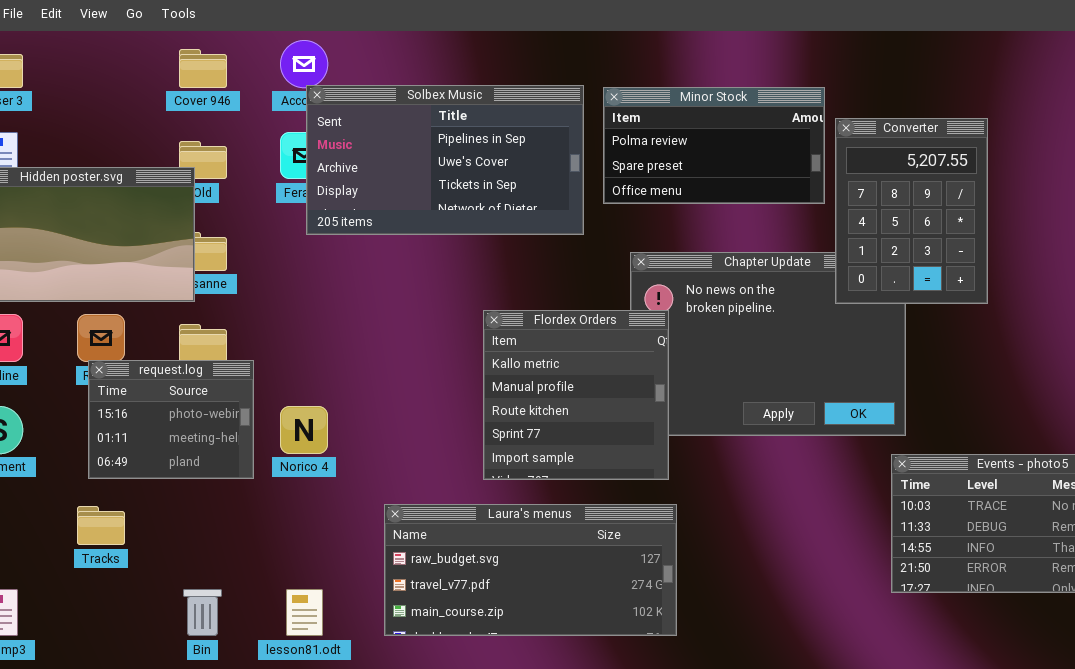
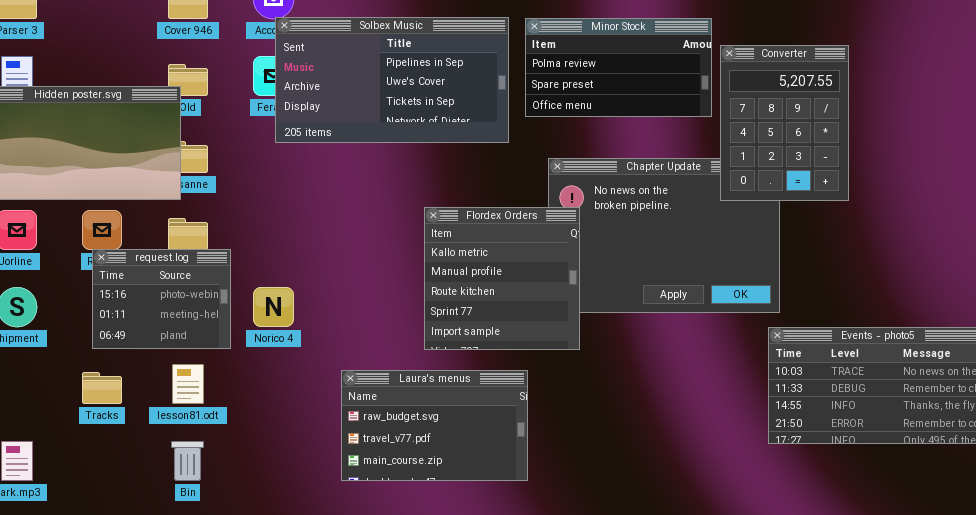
Laura's menus: [384,504,677,636] -> [341,370,528,481], resized
lesson81.odt: [286,589,323,636] -> [172,364,204,404], moved

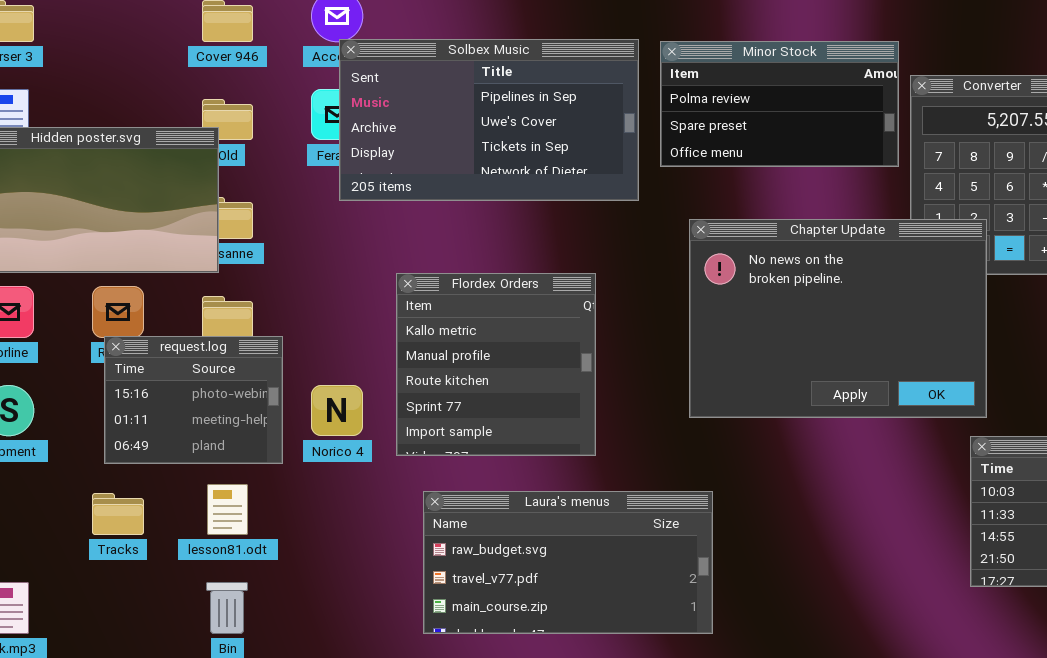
Chapter Update: [548,158,780,313] -> [689,219,987,418], raised
Flordex Orders: [424,207,580,350] -> [396,273,596,456], moved
Laura's menus: [341,370,528,481] -> [423,491,713,634], resized

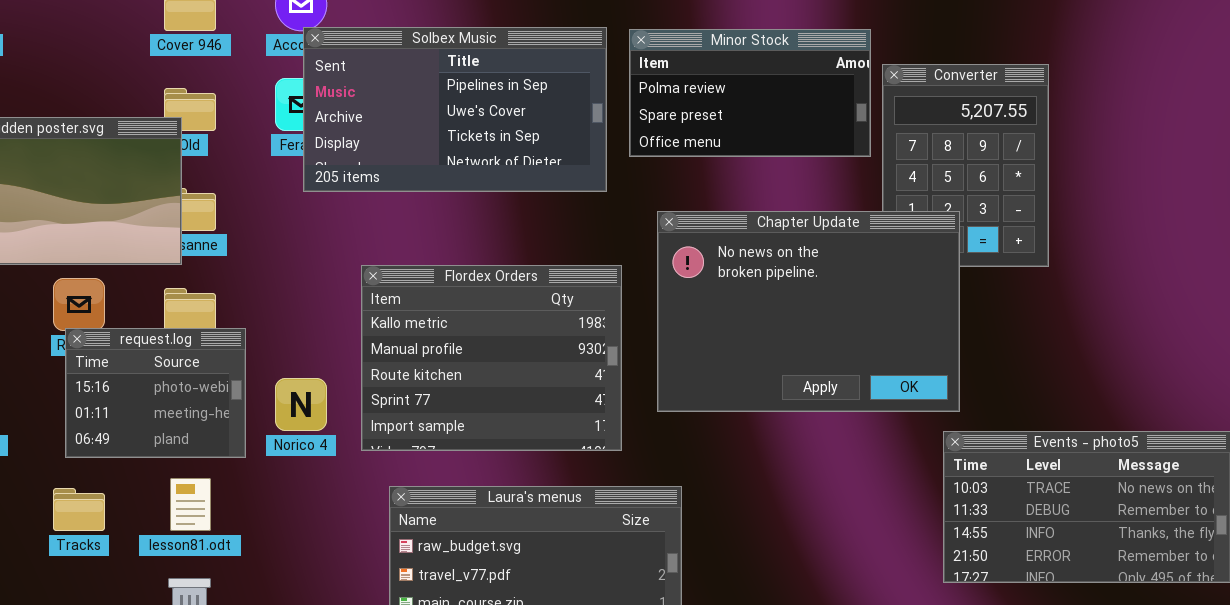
Flordex Orders: [396,273,596,456] -> [361,265,622,451], resized

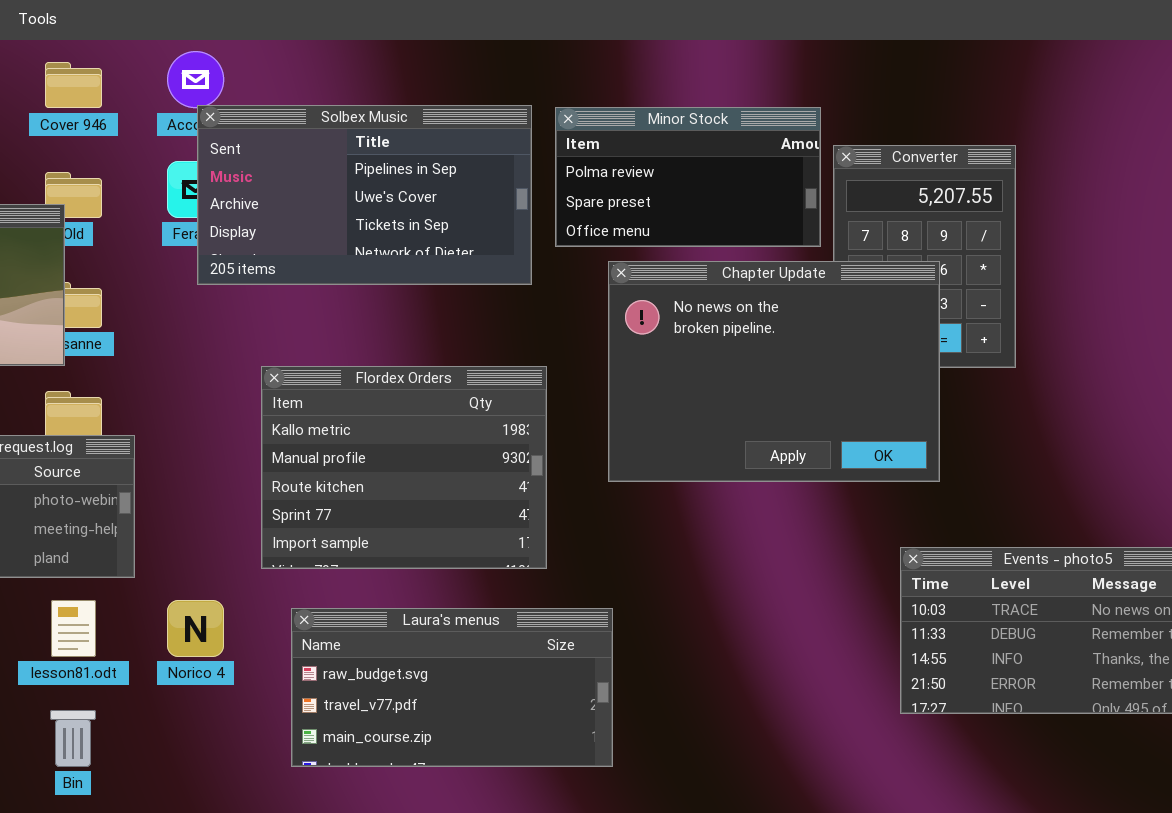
Chapter Update: [657,211,960,412] -> [608,261,940,482], moved
Norico 4: [275,378,327,431] -> [167,600,224,657], moved

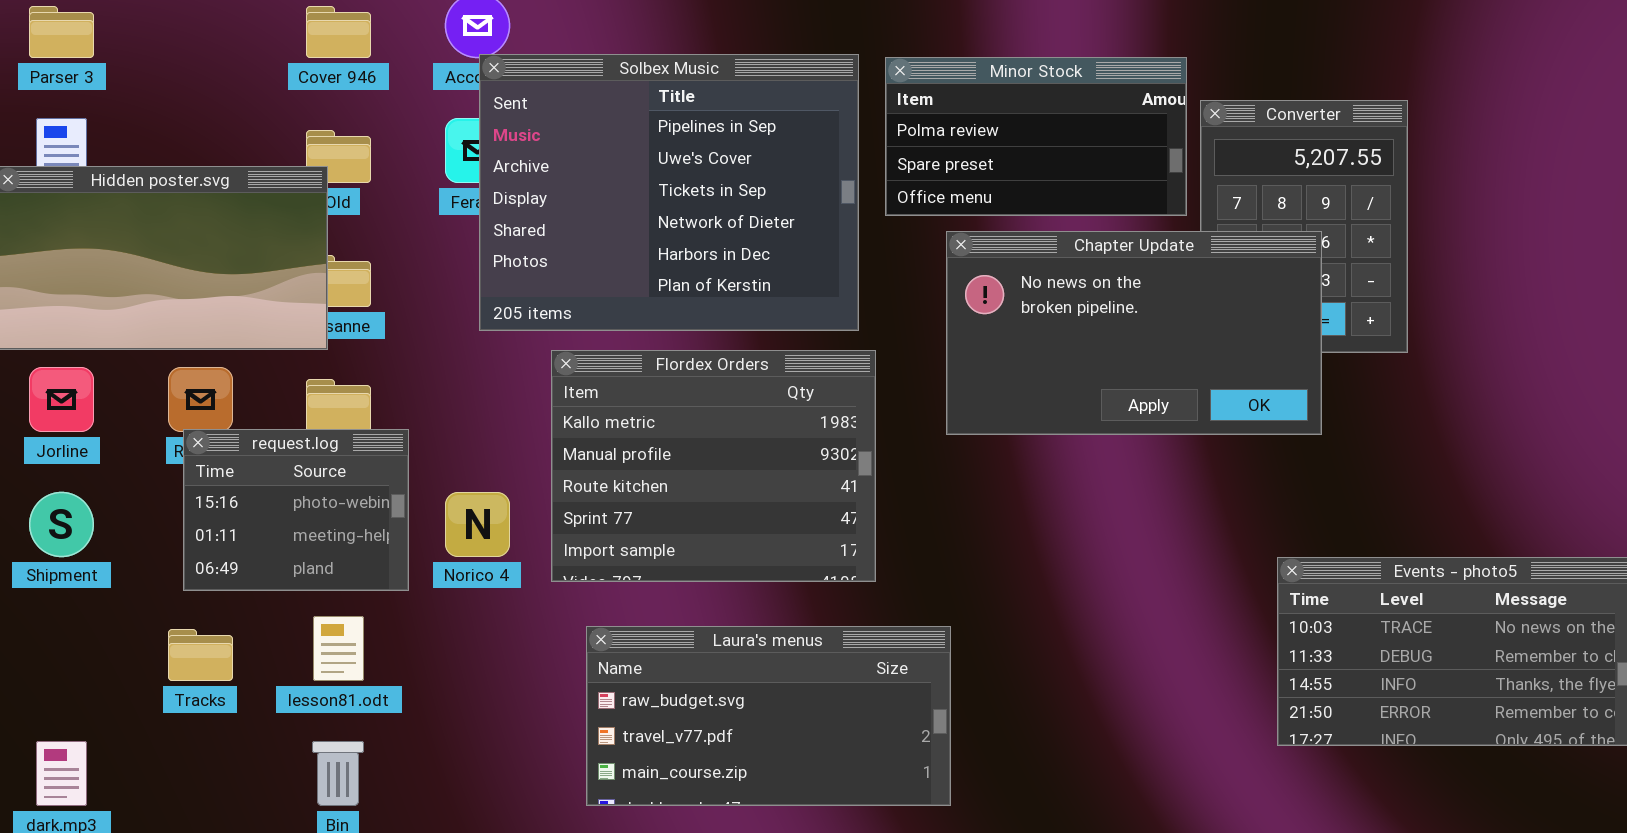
Solbex Music: [197,105,532,285] -> [479,54,859,331], resized
Chapter Update: [608,261,940,482] -> [946,231,1322,435], resized
Norico 4: [167,600,224,657] -> [445,492,510,557], moved

